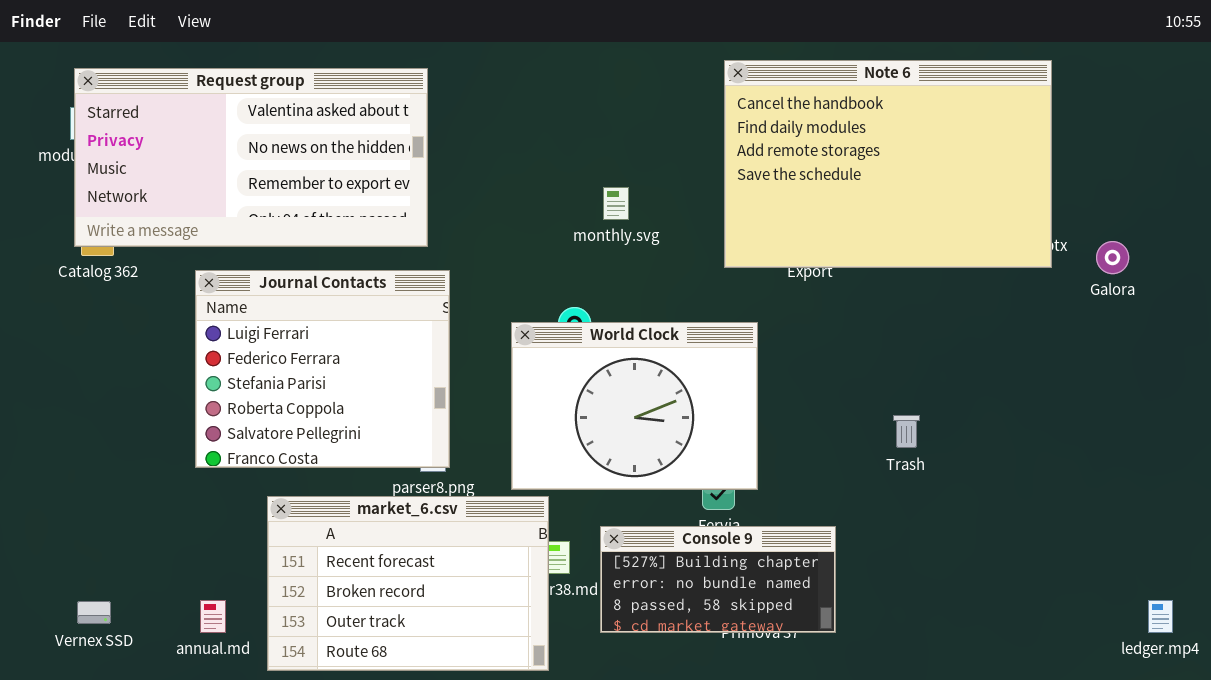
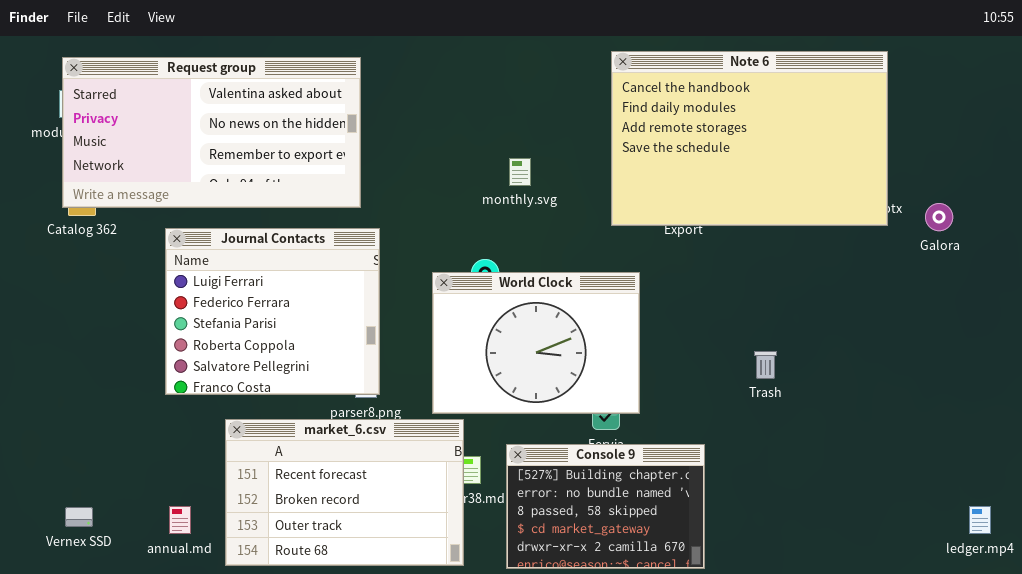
Console 9: [600,526,836,633] -> [506,444,705,569], resized

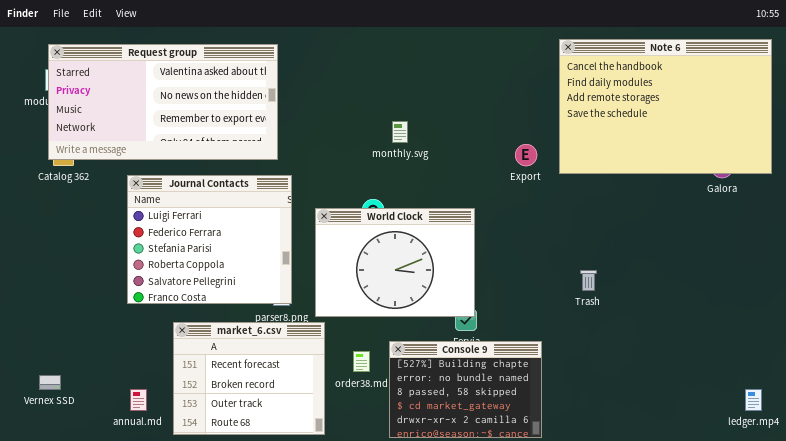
Note 6: [611,51,888,226] -> [559,39,772,174], moved
World Clock: [432,272,640,414] -> [315,208,475,317], moved
market_6.csv: [225,419,464,566] -> [173,322,325,435], resized
Vernex SSD: [65,507,93,527] -> [39,375,61,390], moved

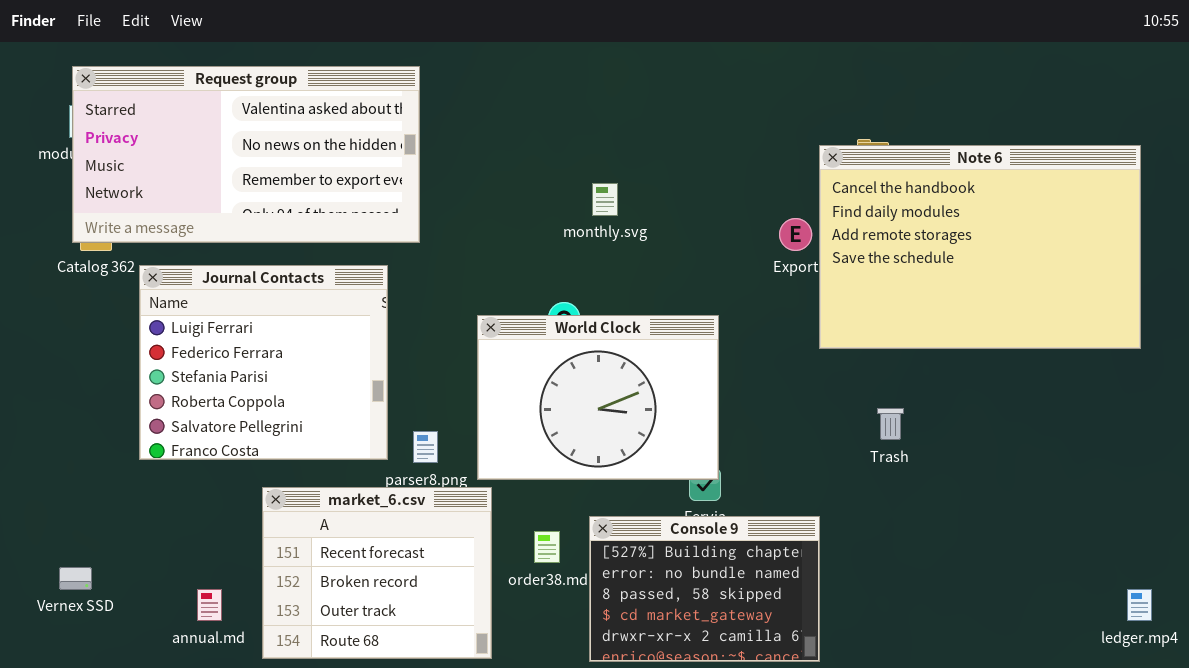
Note 6: [559,39,772,174] -> [819,145,1141,349], moved
Journal Contacts: [127,175,292,304] -> [139,265,388,460], moved

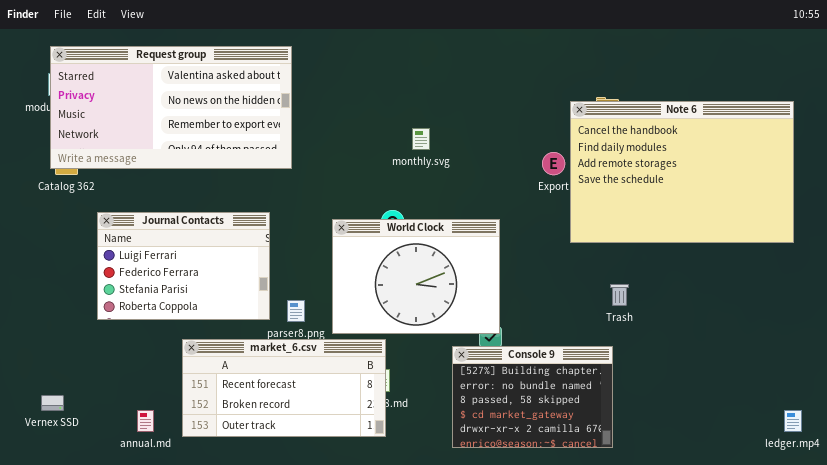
Journal Contacts: [139,265,388,460] -> [97,212,270,320], resized
market_6.csv: [262,487,492,659] -> [182,339,386,437], resized
Console 9: [589,516,820,662] -> [452,346,613,448], moved

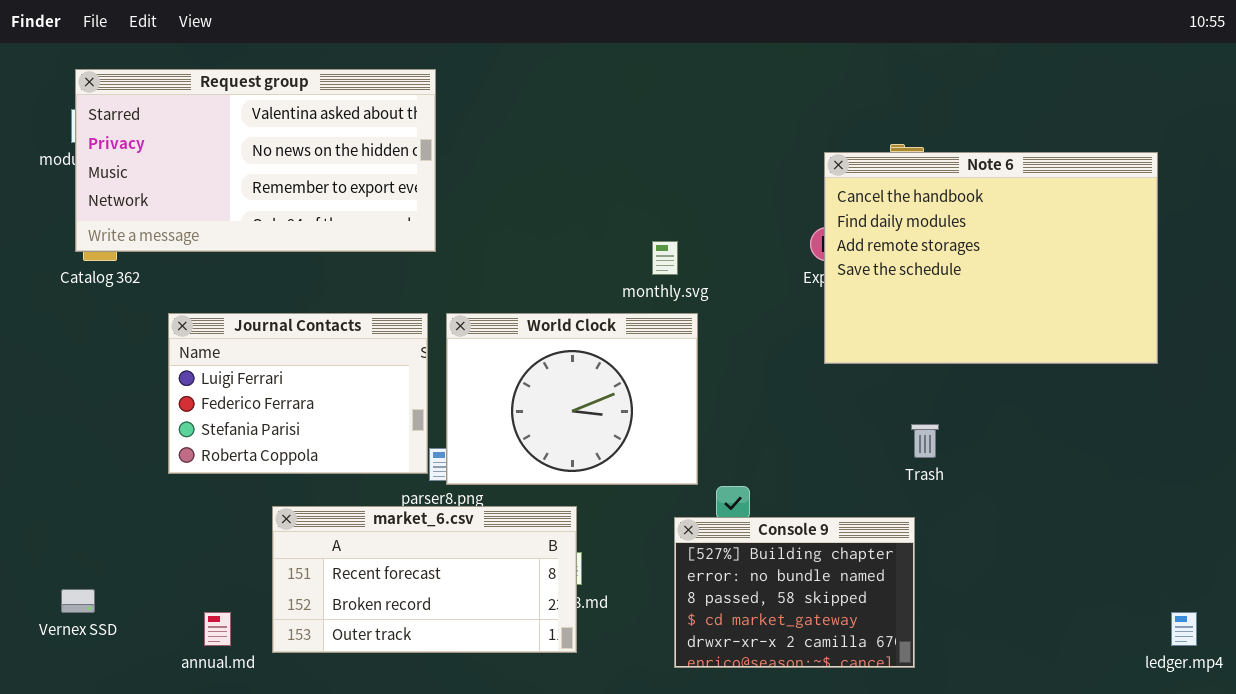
Note 6: [570,101,794,243] -> [824,152,1158,364], moved
monthly.svg: [412,128,430,150] -> [652,241,678,275], moved
Journal Contacts: [97,212,270,320] -> [168,313,428,474], moved
World Clock: [332,219,500,334] -> [446,313,698,485], moved

